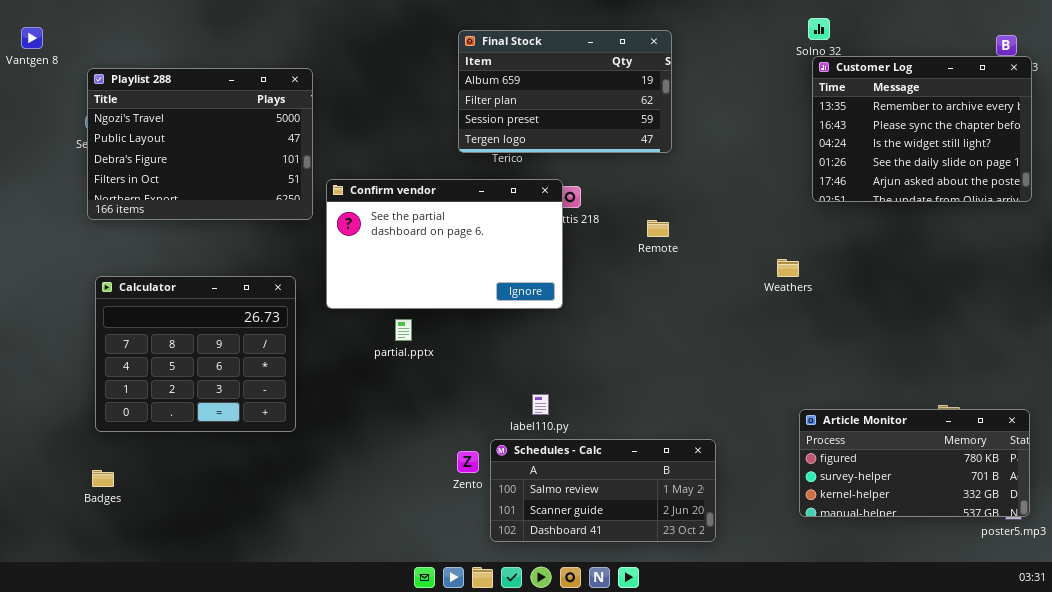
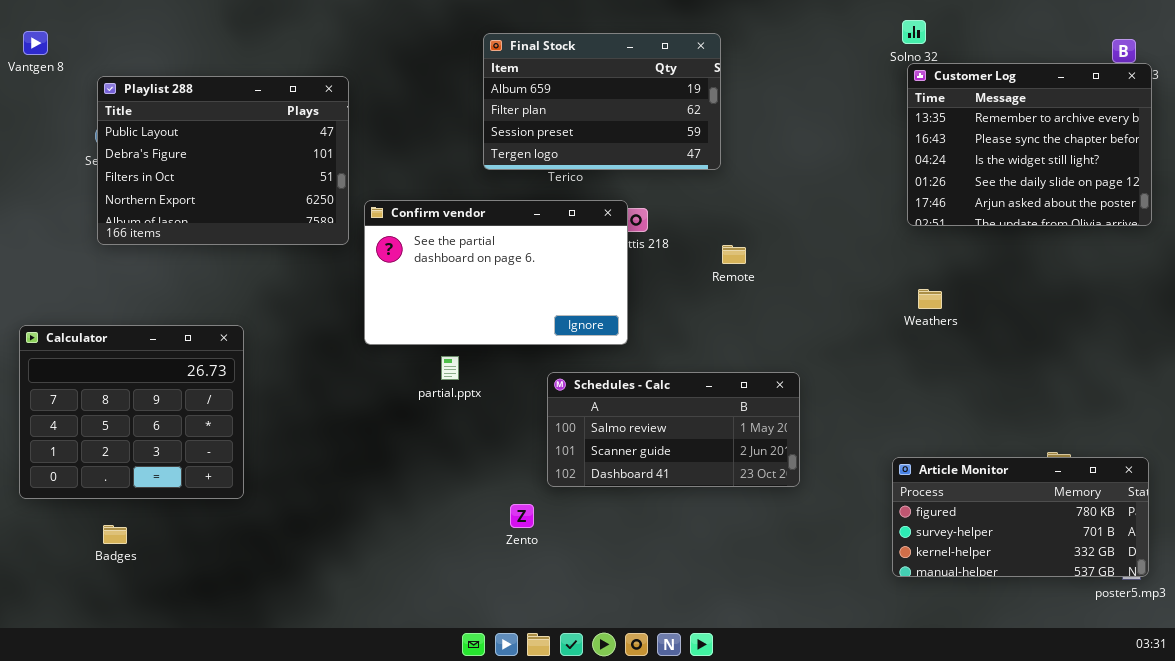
Final Stock: [458,30,672,153] -> [483,33,721,170], moved
Playlist 288: [87,68,313,220] -> [97,76,349,245], scrolled down 1 row
Weathers: [777,259,799,277] -> [918,289,942,309], moved
Calculator: [95,276,296,432] -> [19,325,244,499], moved
Schedules - Calc: [490,439,716,542] -> [547,372,800,487], moved

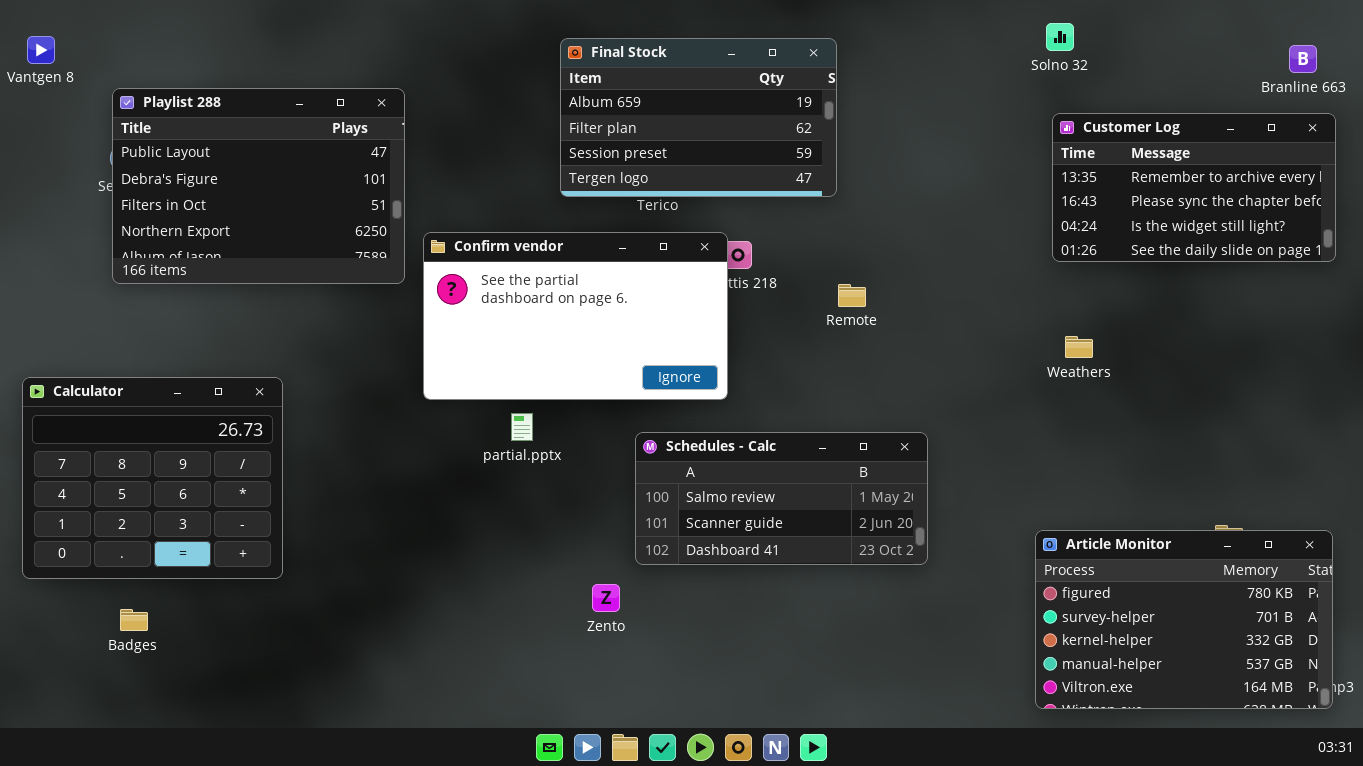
Customer Log: [907,63,1152,226] -> [1052,113,1336,262], resized
Article Monitor: [892,457,1149,577] -> [1035,530,1333,709], resized

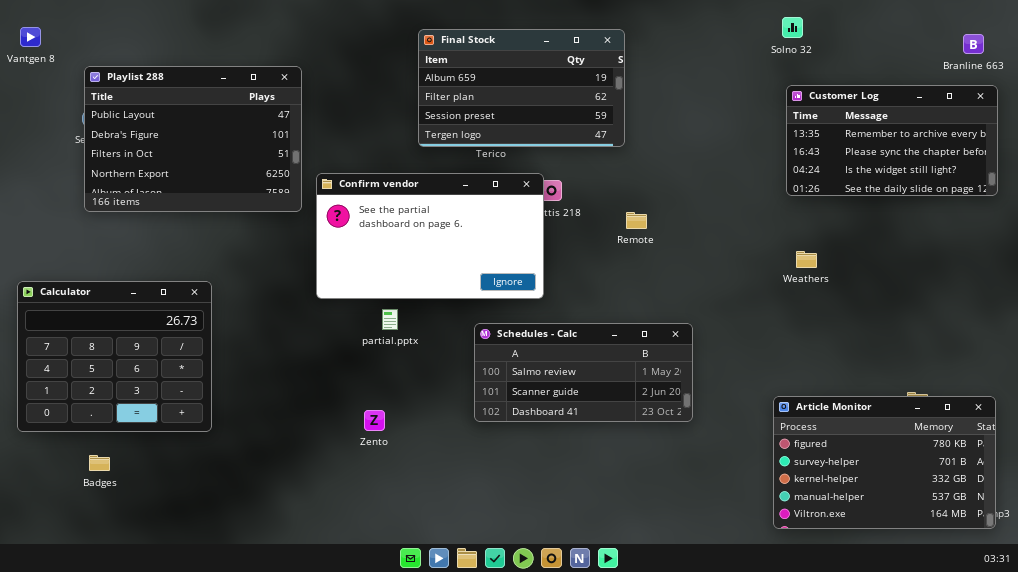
Zento: [592,584,620,612] -> [364,410,385,431], moved

